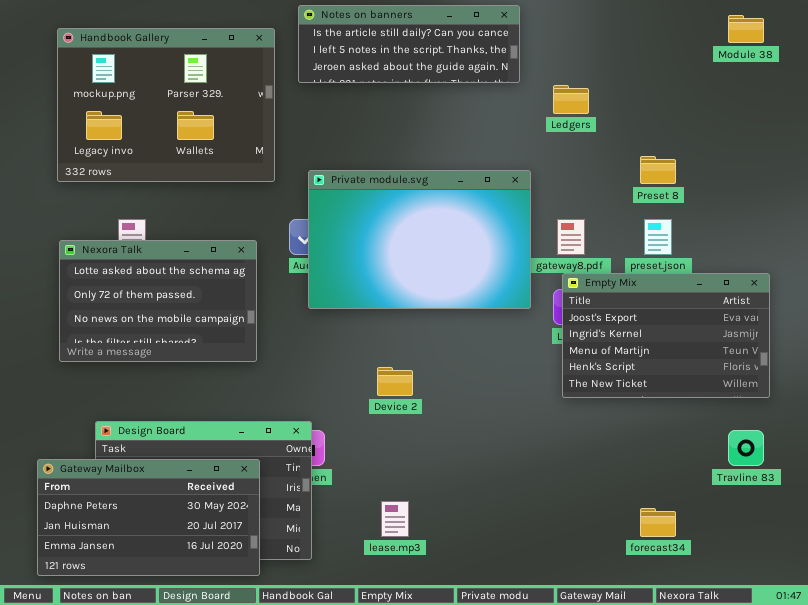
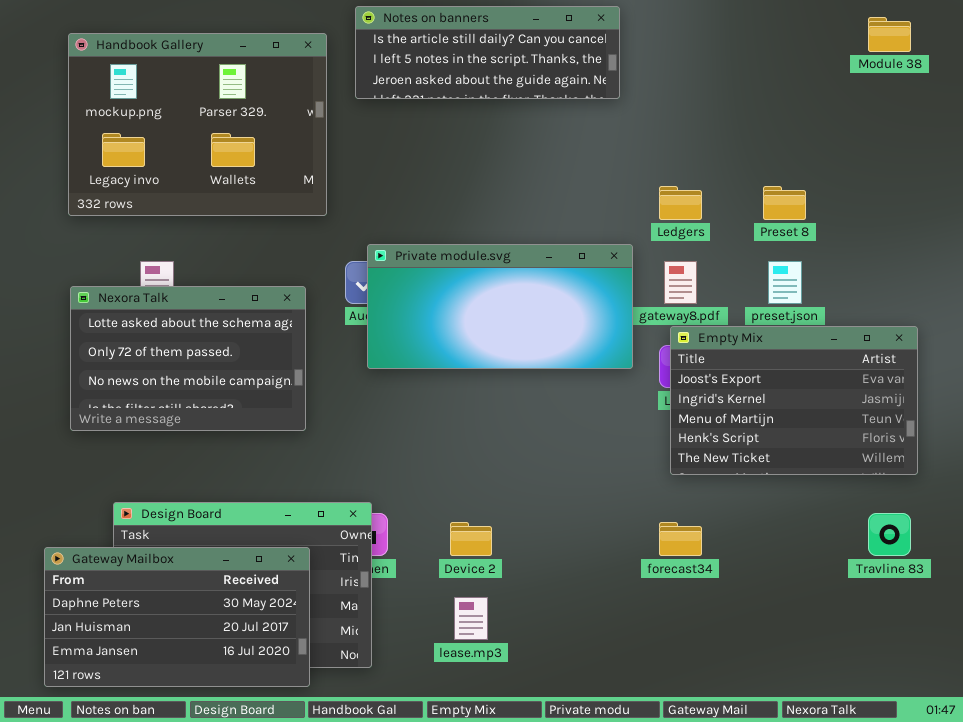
Ledgers: [553,85,589,114] -> [659,186,702,220], moved
Private module.svg: [308,170,531,309] -> [367,244,633,369], resized
Device 2: [377,367,413,396] -> [450,522,492,556], moved
forecast34: [640,508,676,537] -> [659,522,702,556], moved

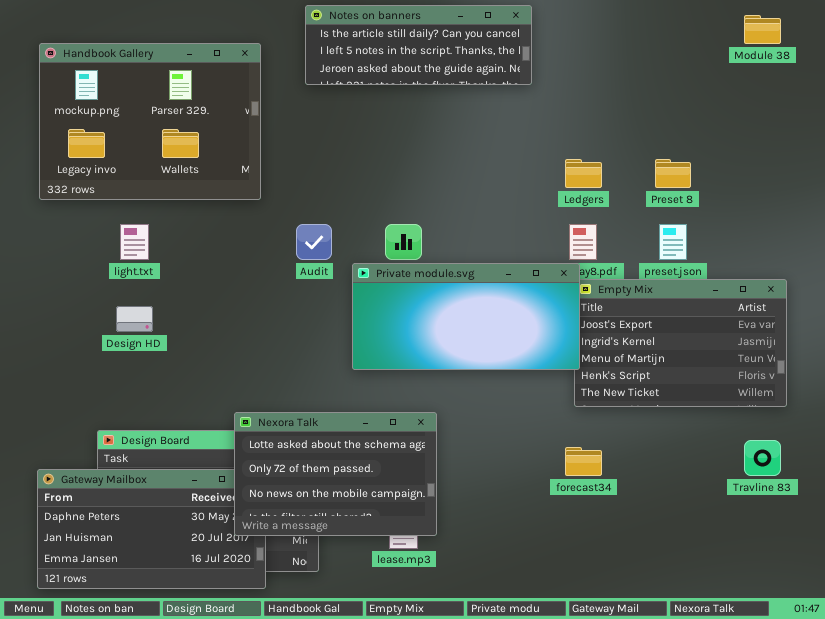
Handbook Gallery: [68,33,327,216] -> [39,43,261,200], moved
Private module.svg: [367,244,633,369] -> [352,263,580,370], moved
Nexora Talk: [70,286,306,431] -> [234,412,437,536], moved

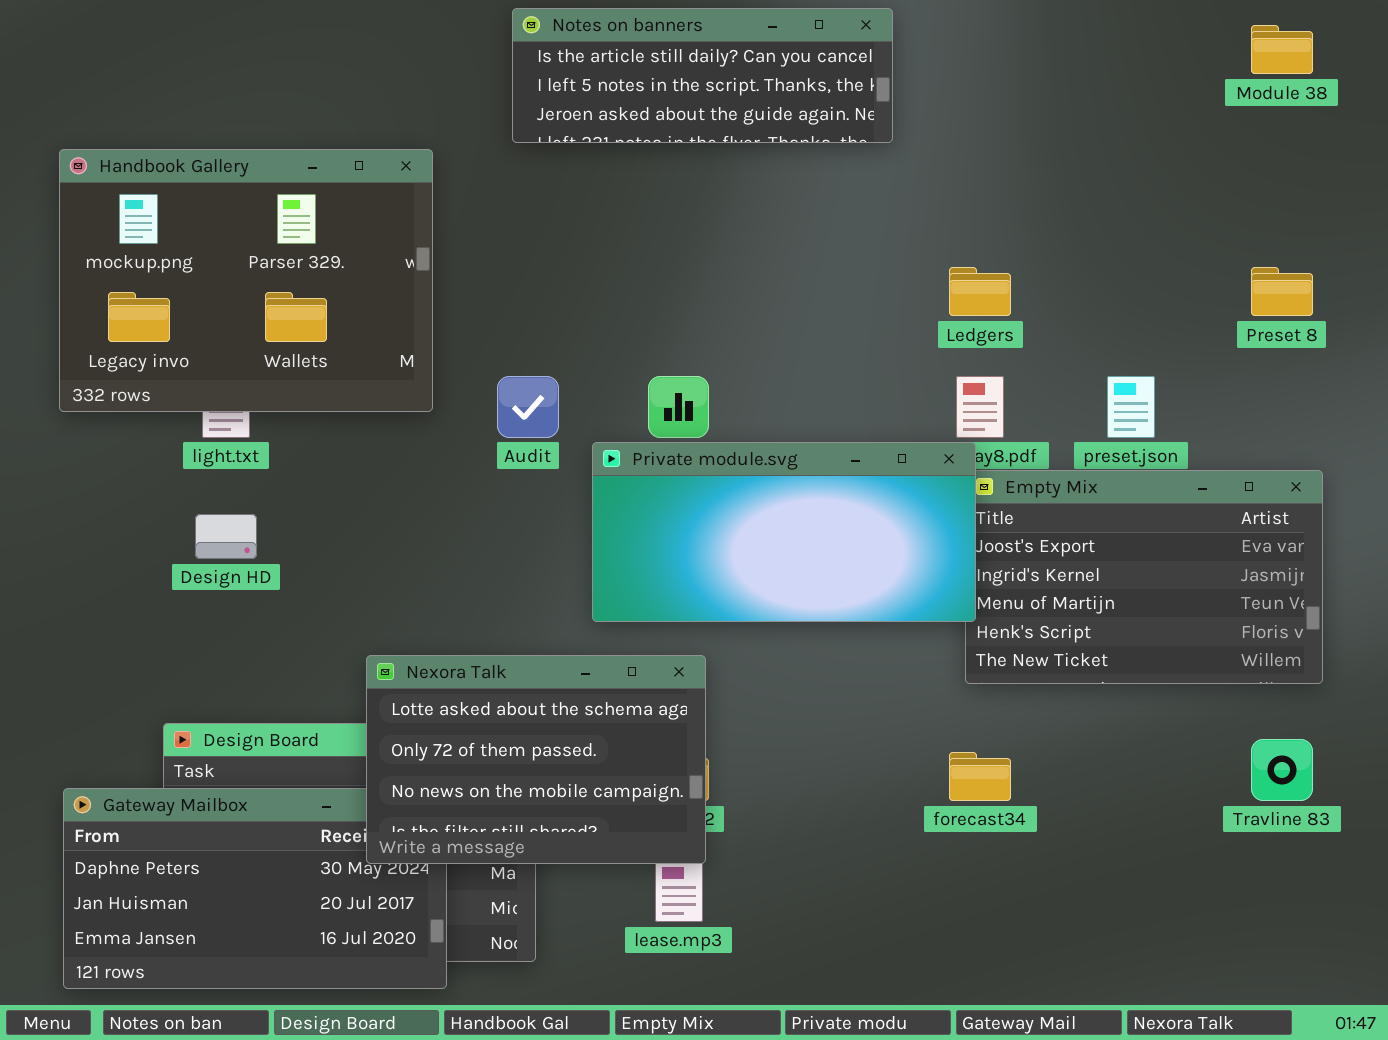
Handbook Gallery: [39,43,261,200] -> [59,149,433,412], moved
Preset 8: [655,159,691,188] -> [1251,267,1313,316], moved
Nexora Talk: [234,412,437,536] -> [366,655,706,864], moved

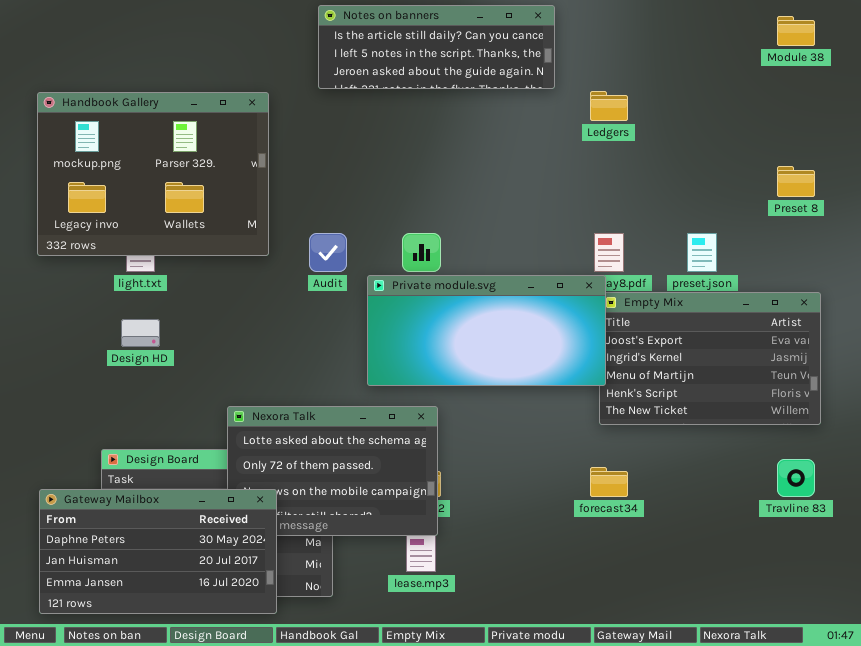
Ledgers: [949,267,1011,316] -> [590,91,628,121], moved
Gateway Mailbox: [63,788,447,989] -> [39,489,277,614], raised

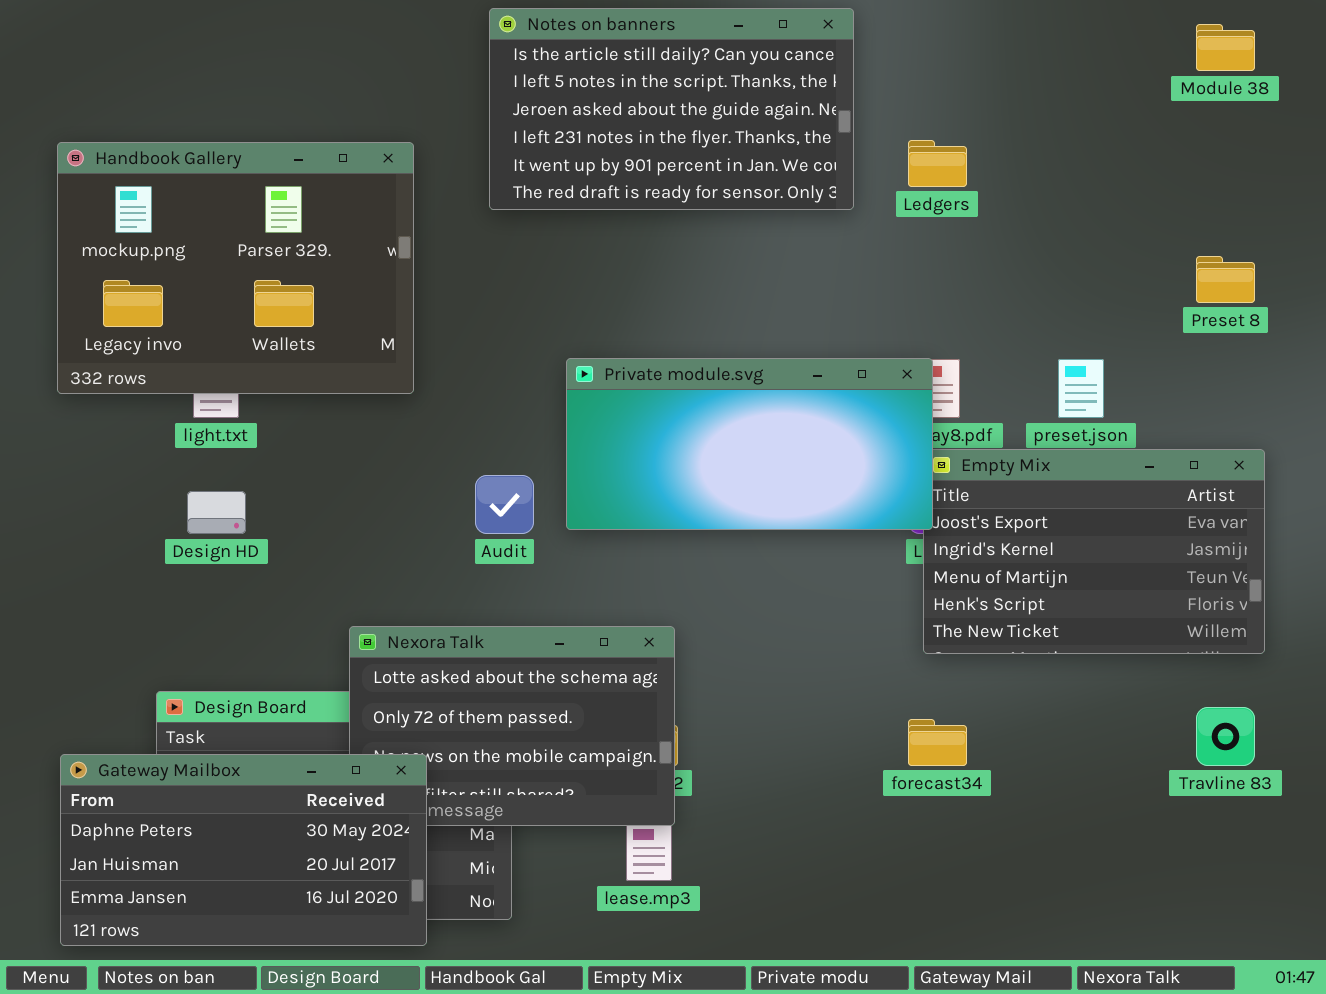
Notes on banners: [318,5,555,89] -> [489,8,854,210], resized
Audit: [309,233,347,272] -> [475,475,534,534], moved
Private module.svg: [367,275,606,386] -> [566,358,933,530], moved

